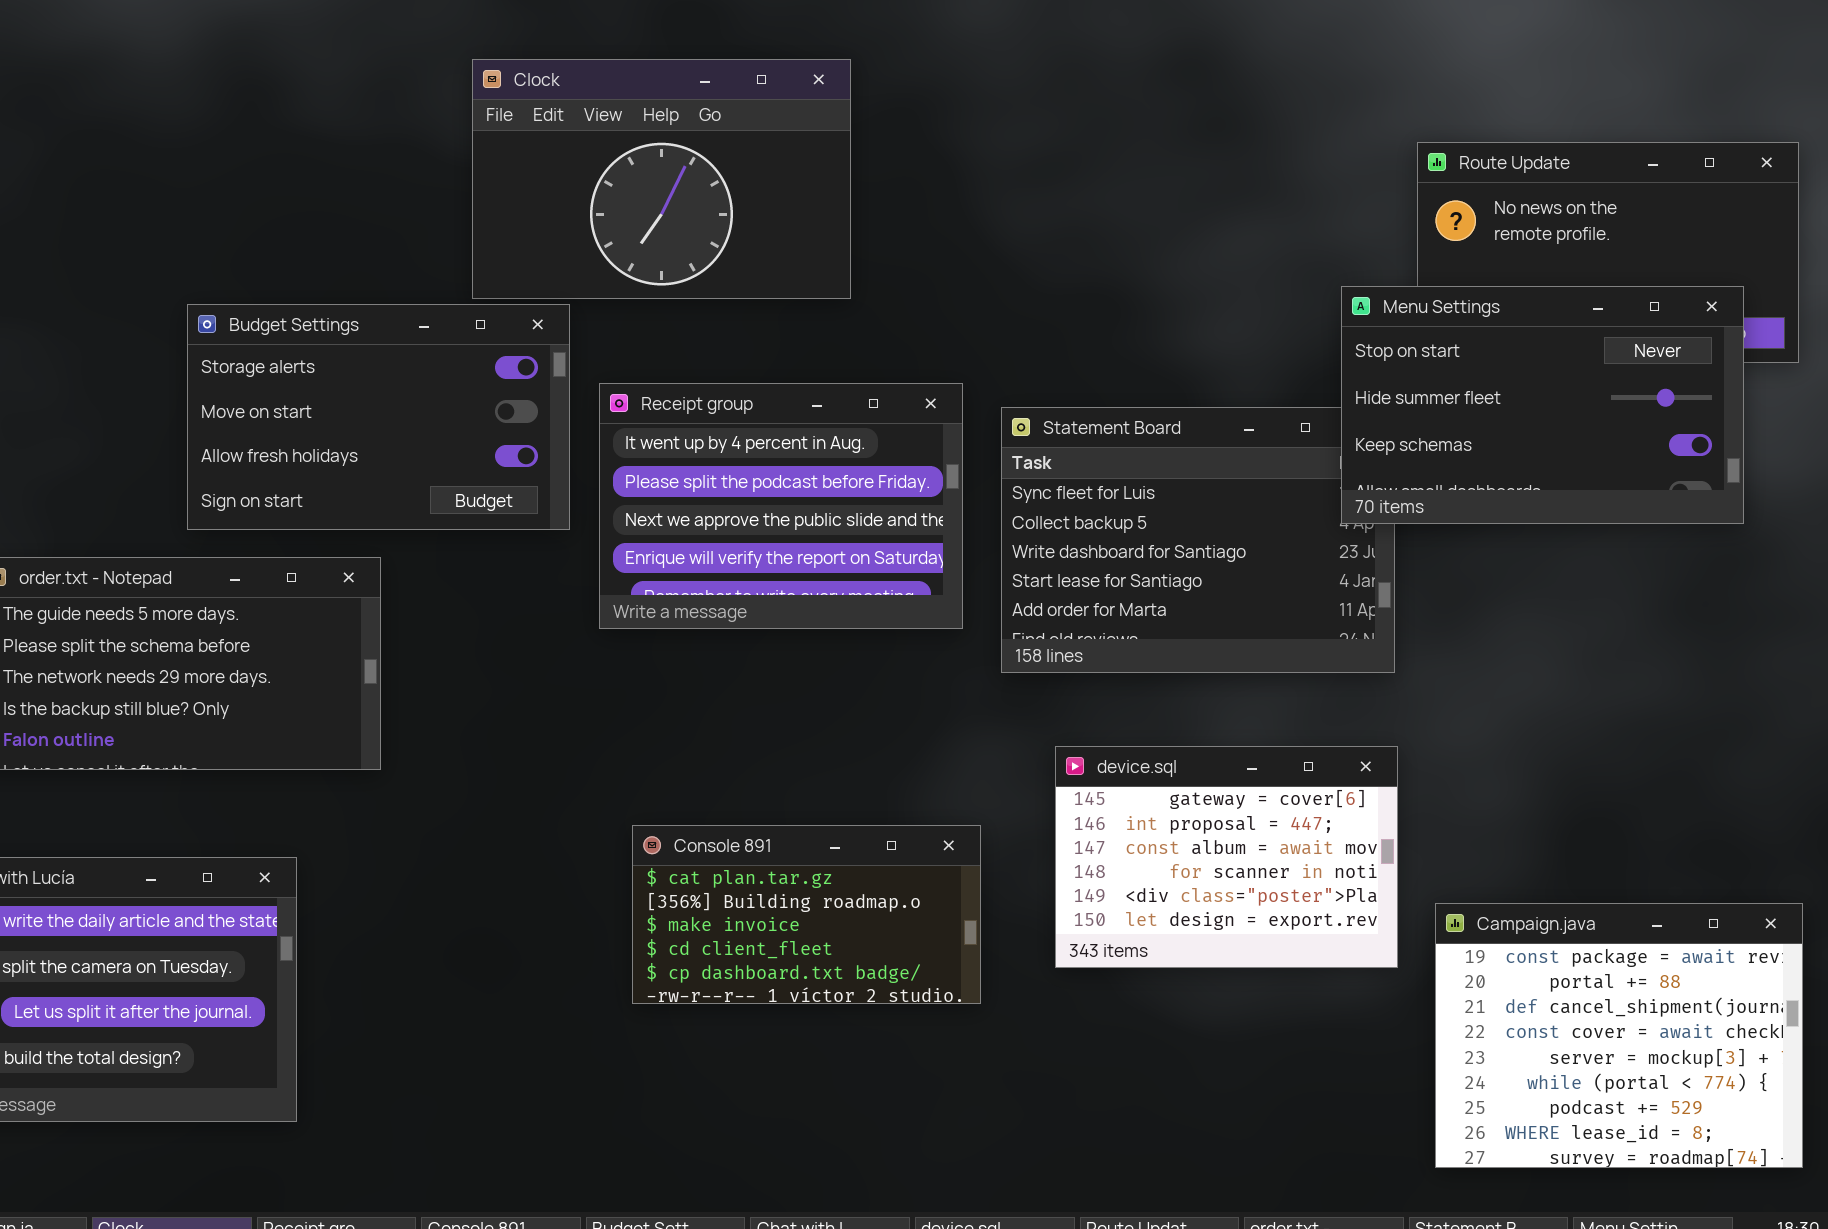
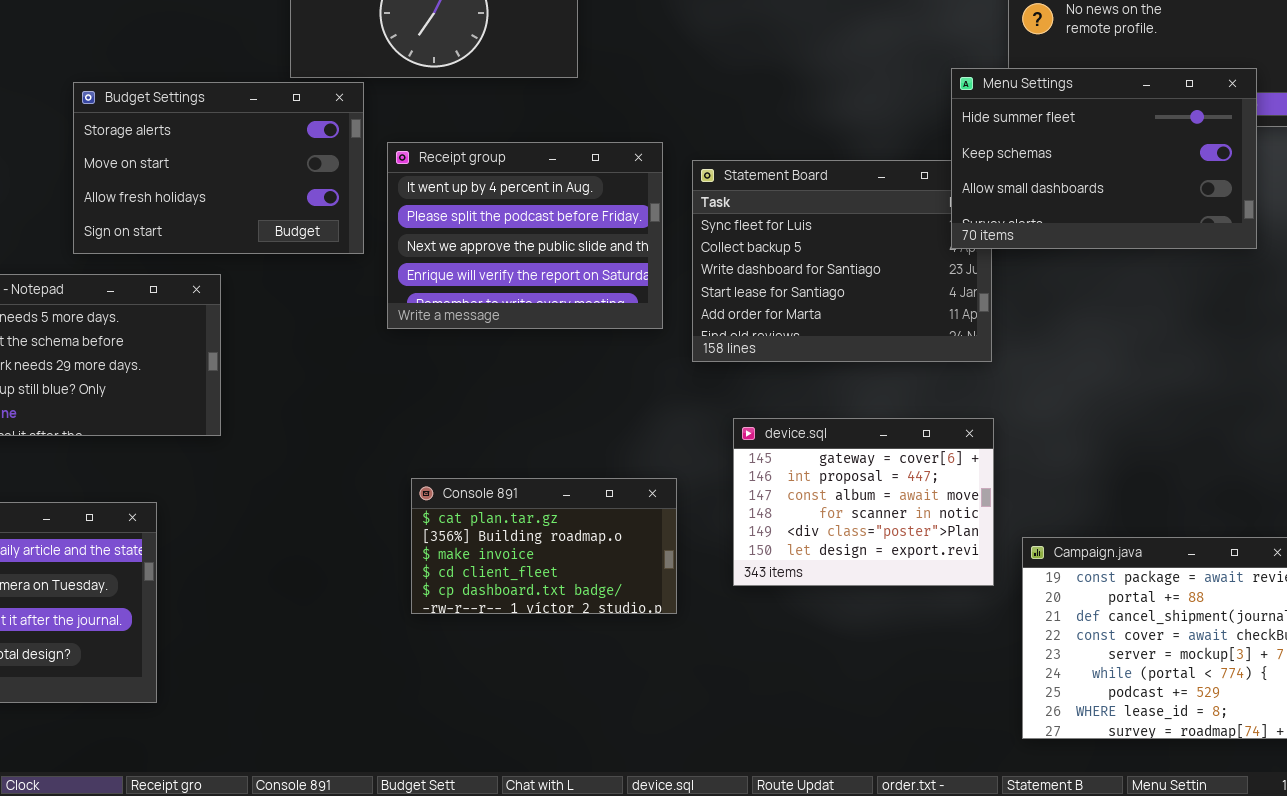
Menu Settings: [1341,286,1744,524] -> [951,68,1257,249], scrolled down 1 row

